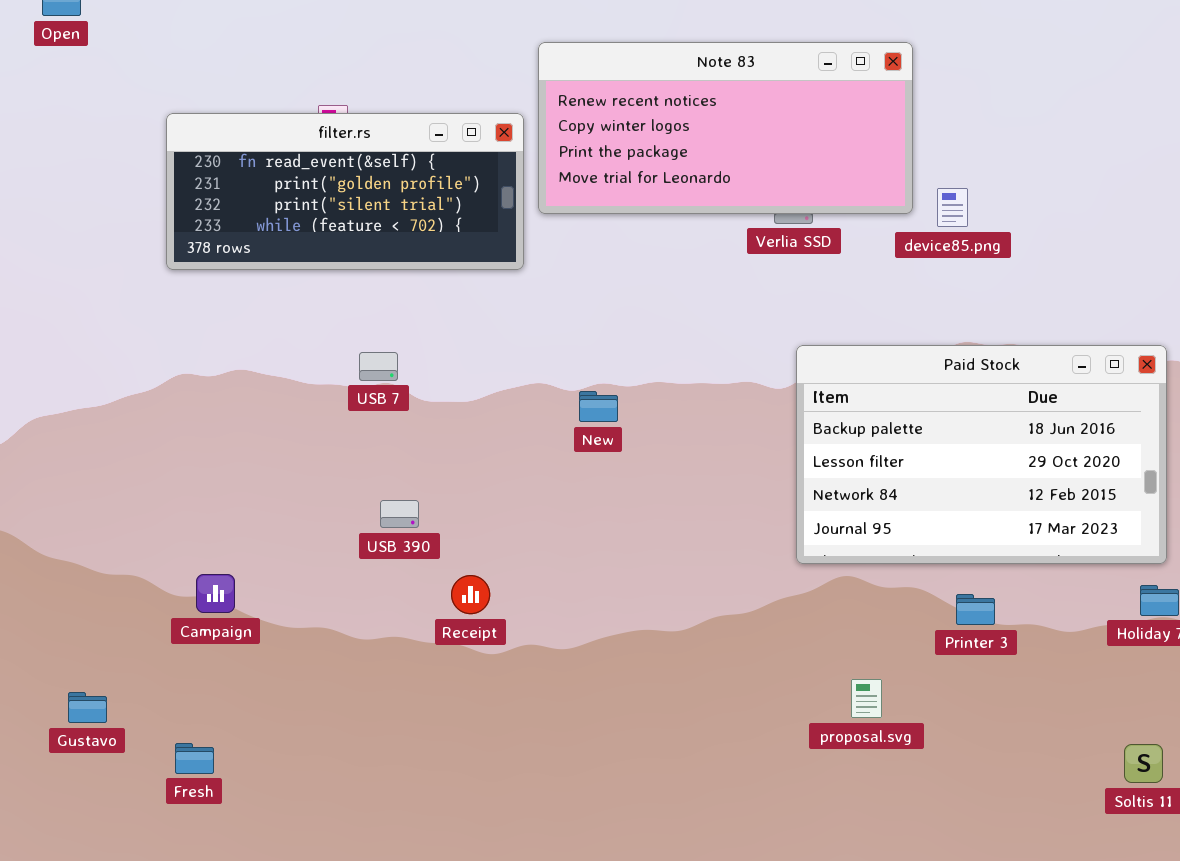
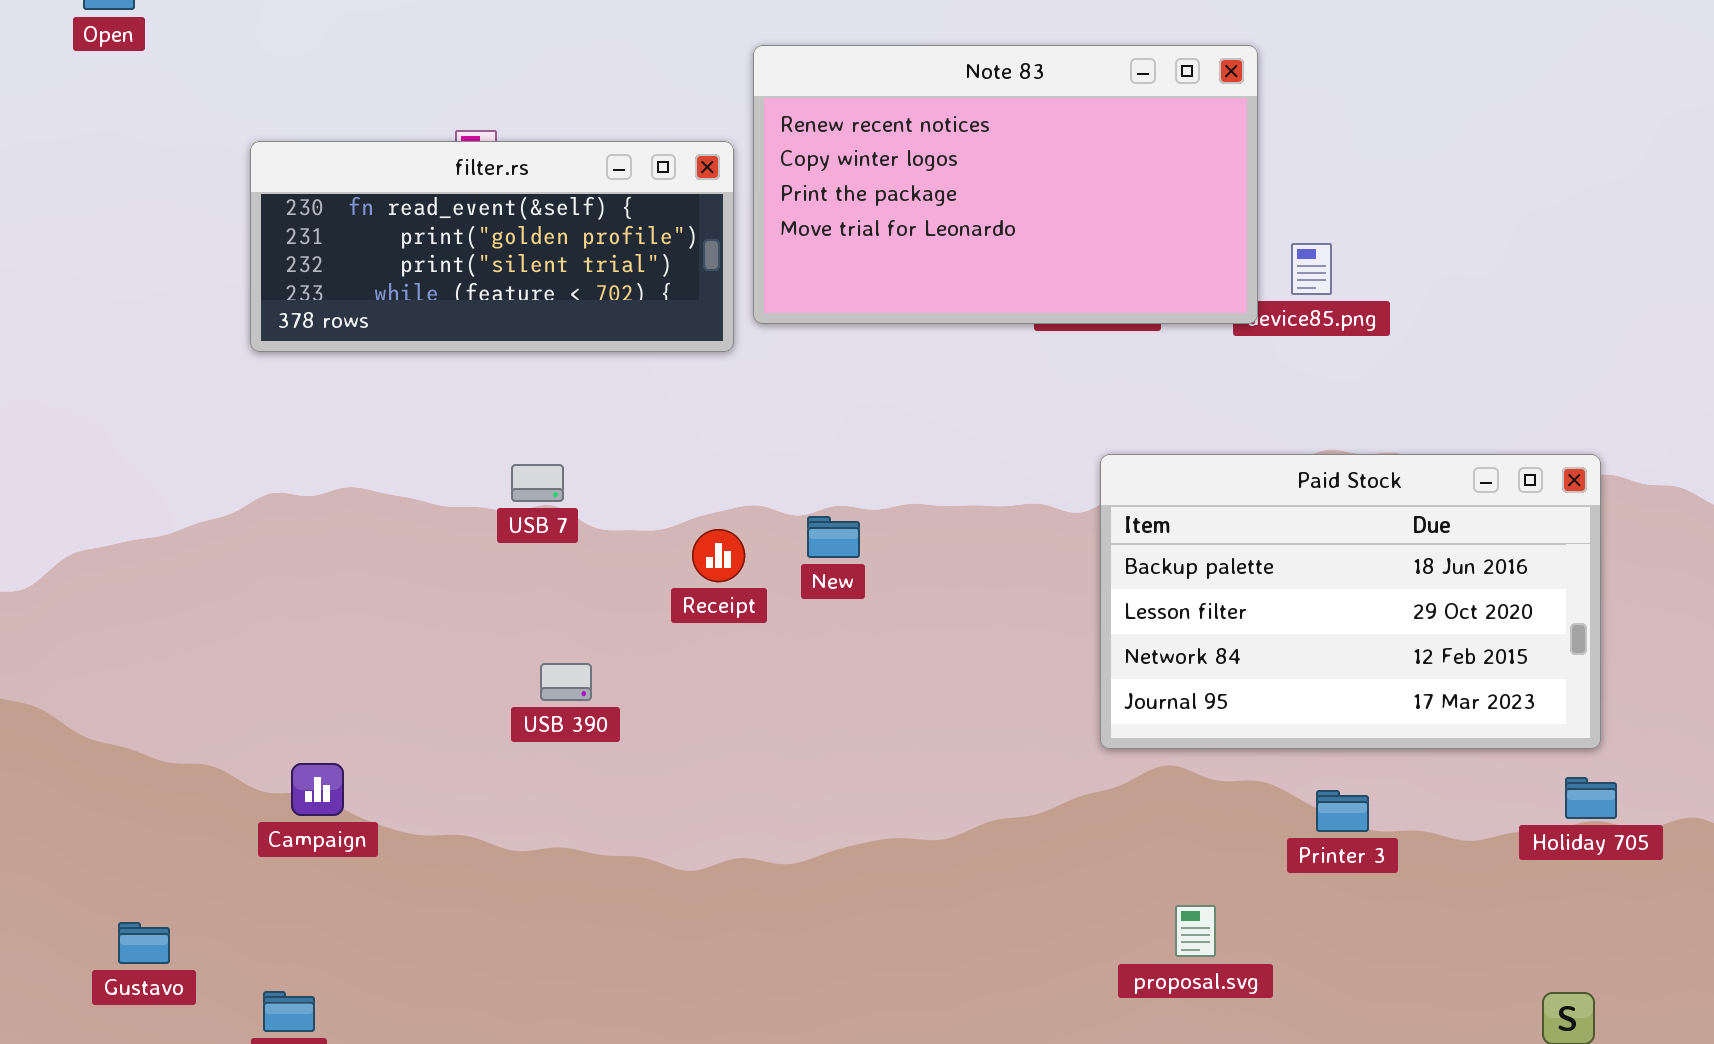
Note 83: [538,42,913,214] -> [753,45,1258,324], resized
Receipt: [451,575,490,614] -> [692,529,745,582], moved

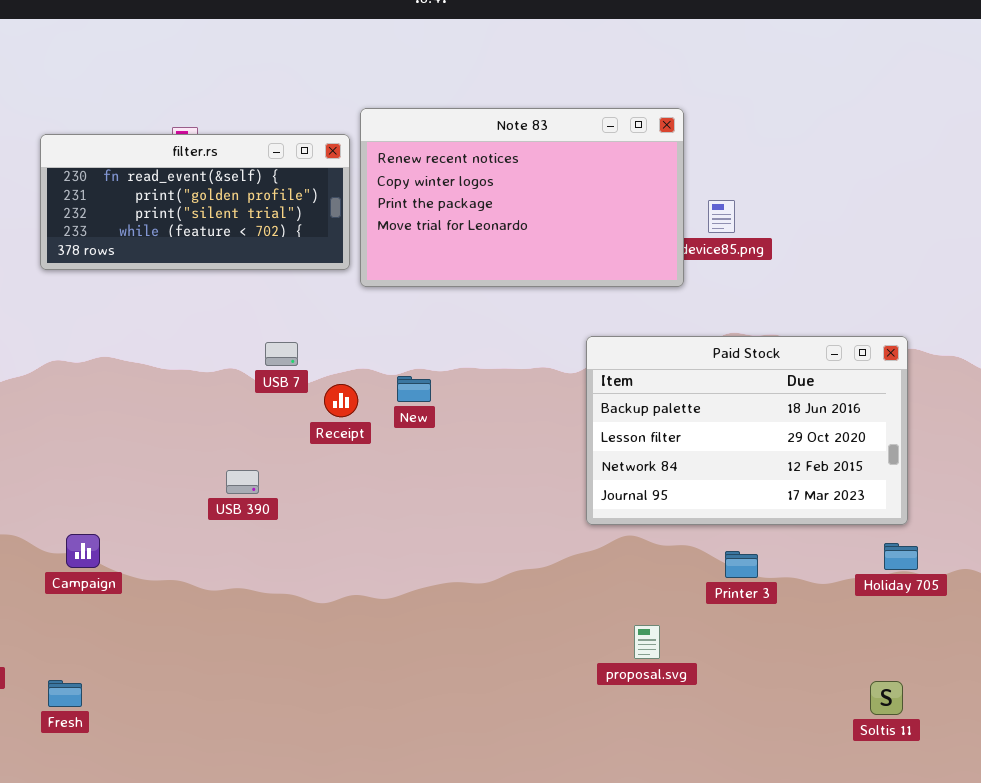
Note 83: [753,45,1258,324] -> [360,108,684,287], moved
USB 7: [511,464,564,502] -> [265,342,298,366], moved

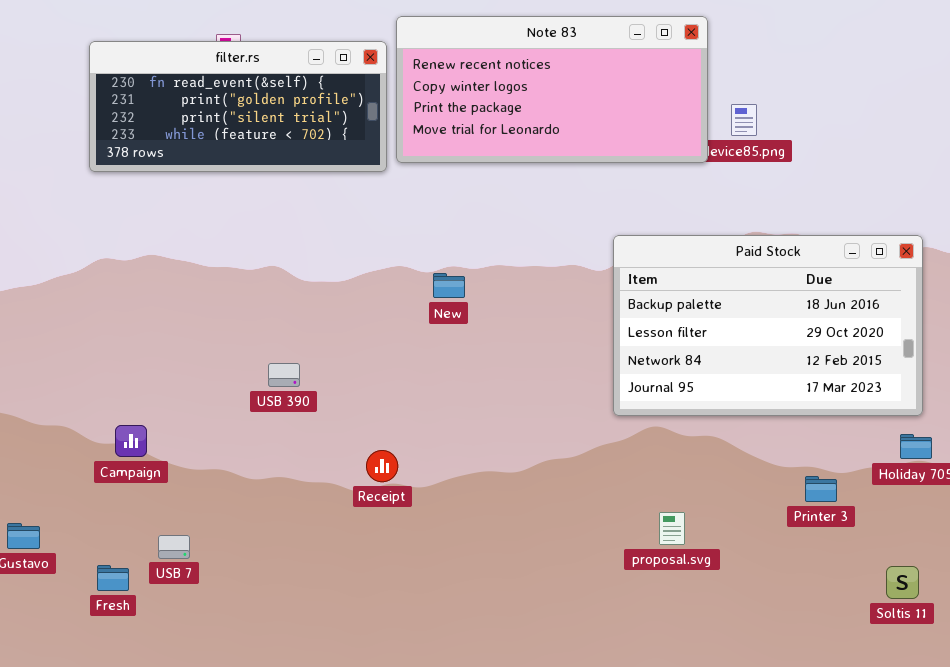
Note 83: [360,108,684,287] -> [396,16,708,163], resized
USB 7: [265,342,298,366] -> [158,535,190,559], moved
Receipt: [324,384,358,417] -> [366,450,398,482], moved
Printer 3: [725,551,758,578] -> [805,476,837,502], moved

